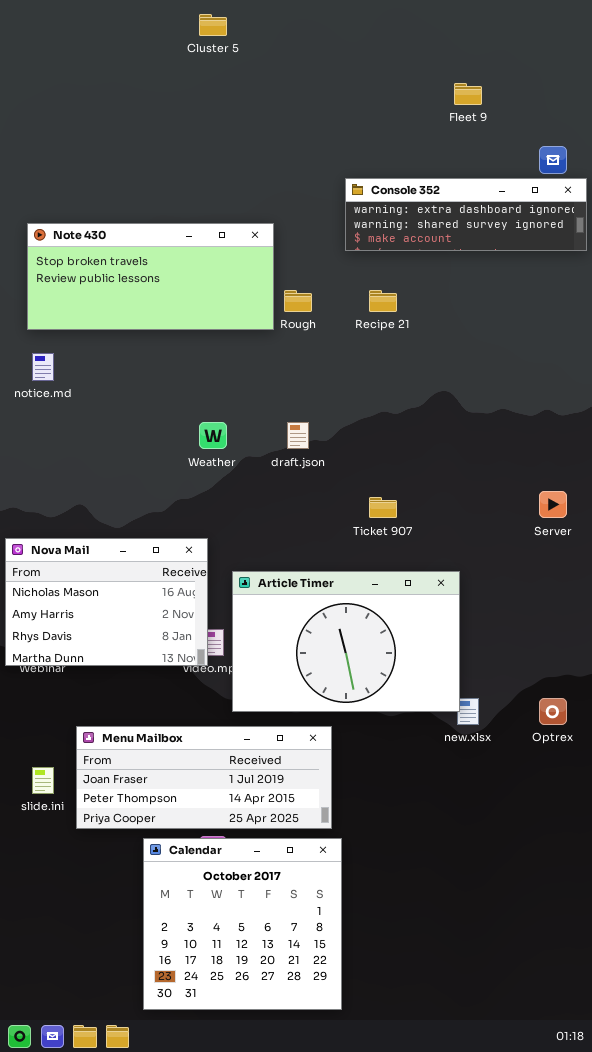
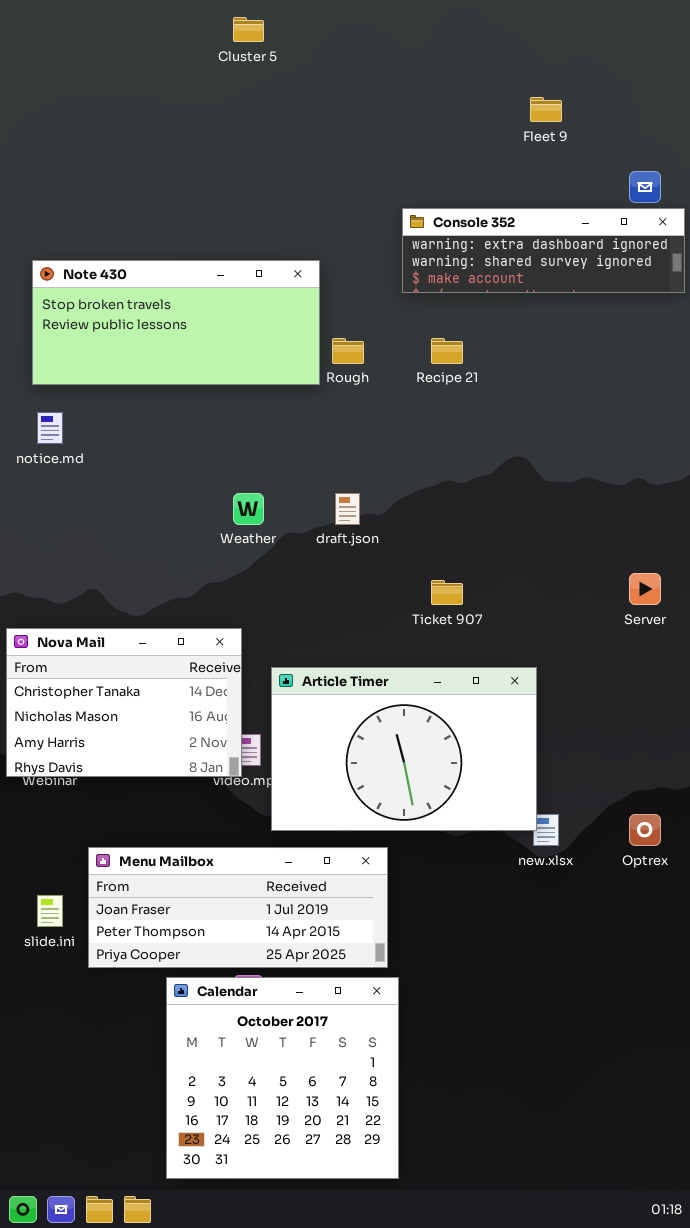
Nova Mail: [5,538,208,666] -> [6,628,242,777], scrolled up 1 row

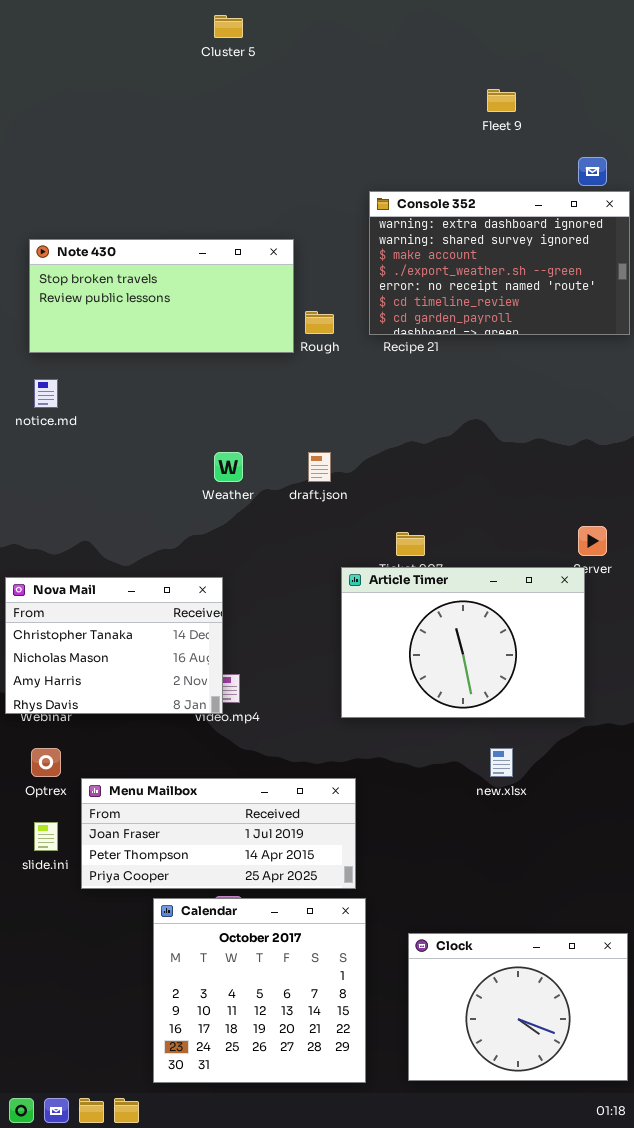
Console 352: [402,208,685,293] -> [369,191,630,335], resized
Article Timer: [271,667,537,831] -> [341,567,585,718], moved
Optrex: [629,814,661,846] -> [31,748,61,777], moved
Clock: none -> [408,933,628,1081], opened

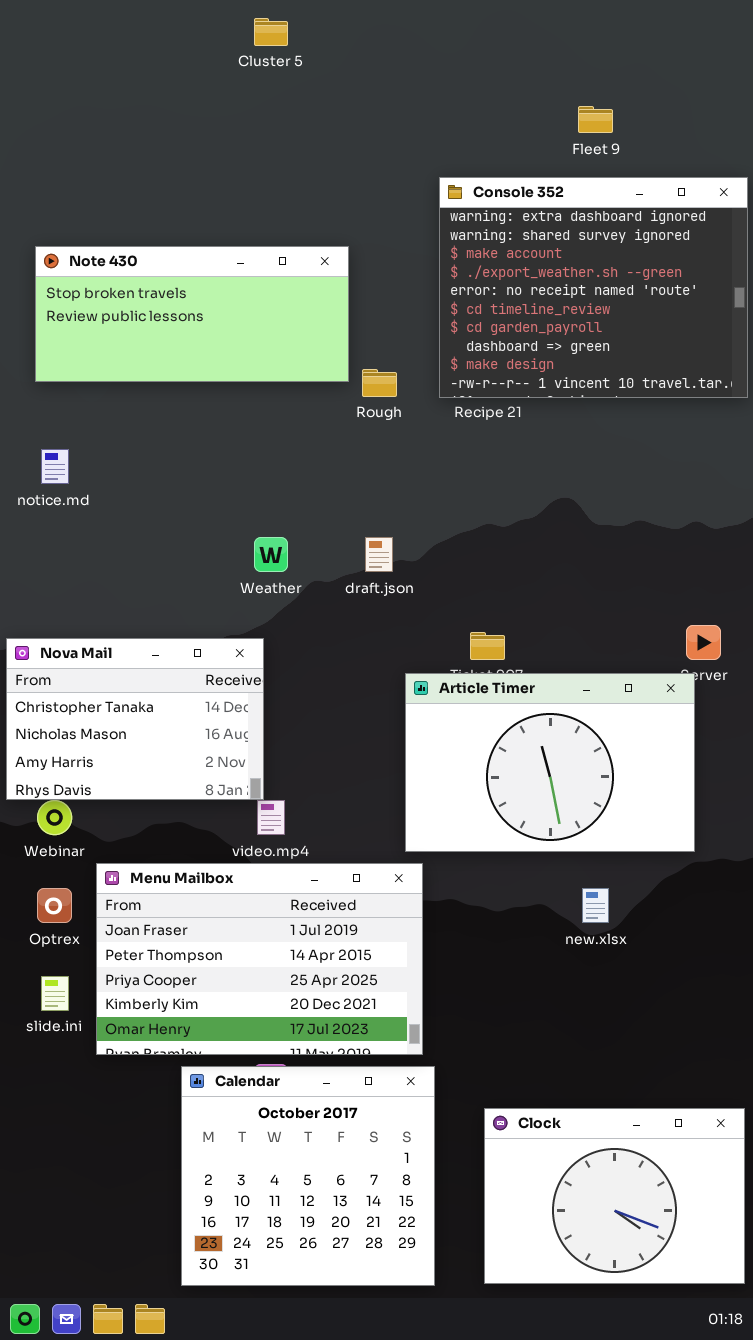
Console 352: [369,191,630,335] -> [439,177,748,398], resized
Note 430: [29,239,294,353] -> [35,246,349,382], moved
Nova Mail: [5,577,223,714] -> [6,638,264,800], moved
Menu Mailbox: [81,778,356,889] -> [96,863,423,1055], resized

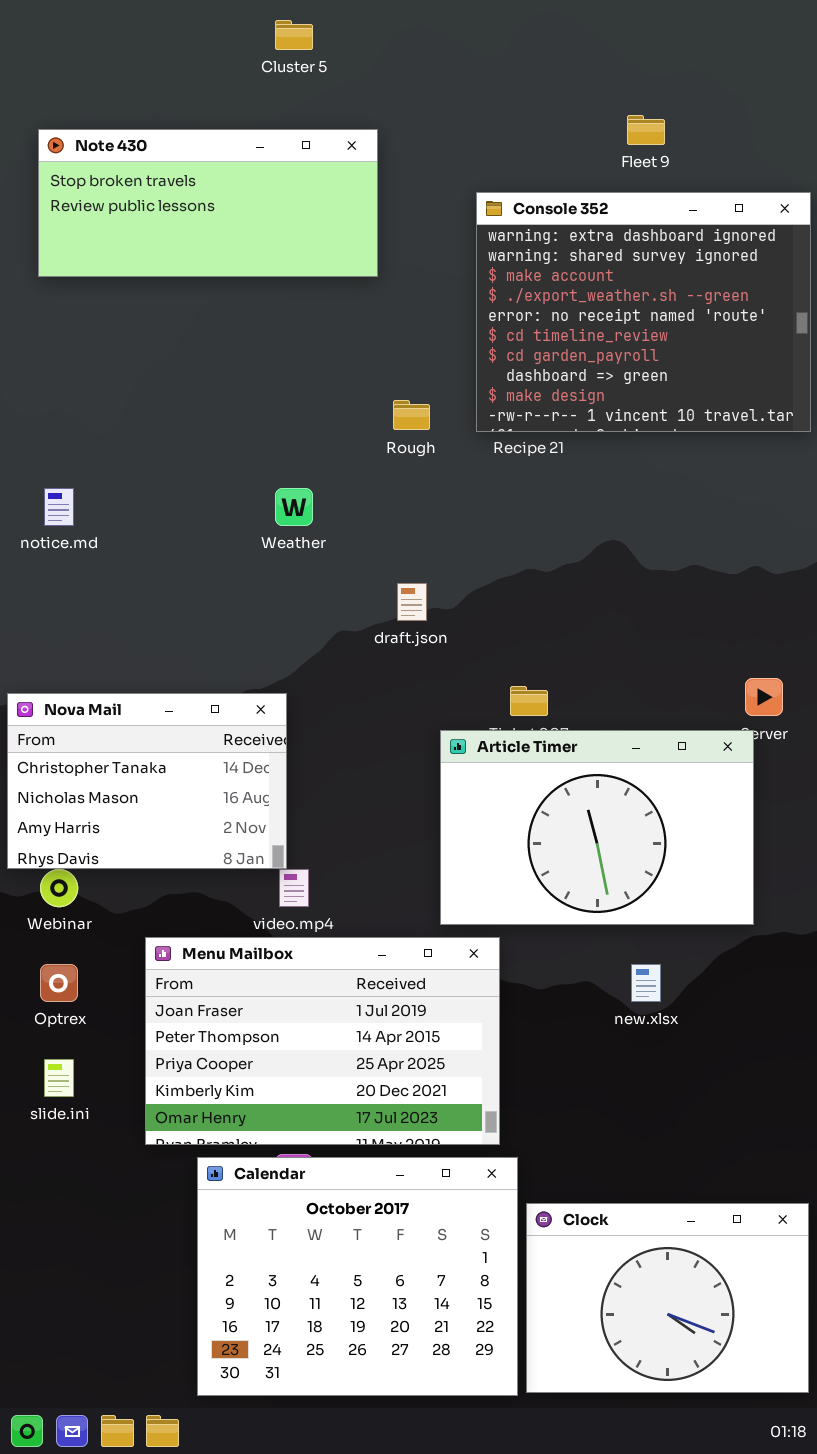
Note 430: [35,246,349,382] -> [38,129,378,277], moved
Weather: [254,537,288,572] -> [275,488,313,526], moved
Menu Mailbox: [96,863,423,1055] -> [145,937,500,1145], moved
Calendar: [181,1066,435,1286] -> [197,1157,518,1396], resized

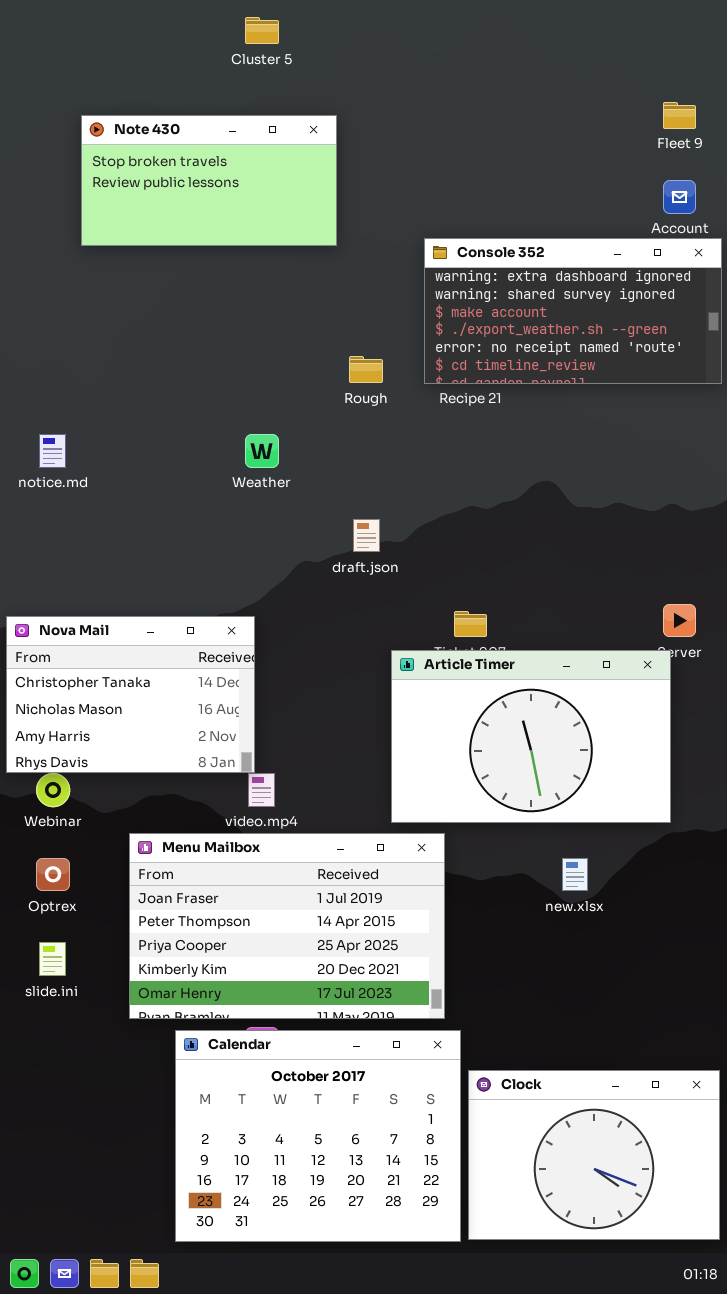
Fleet 9: [627,115,665,145] -> [663,102,696,129], moved
Note 430: [38,129,378,277] -> [81,115,337,246], resized
Console 352: [476,192,811,432] -> [424,238,722,384], resized

